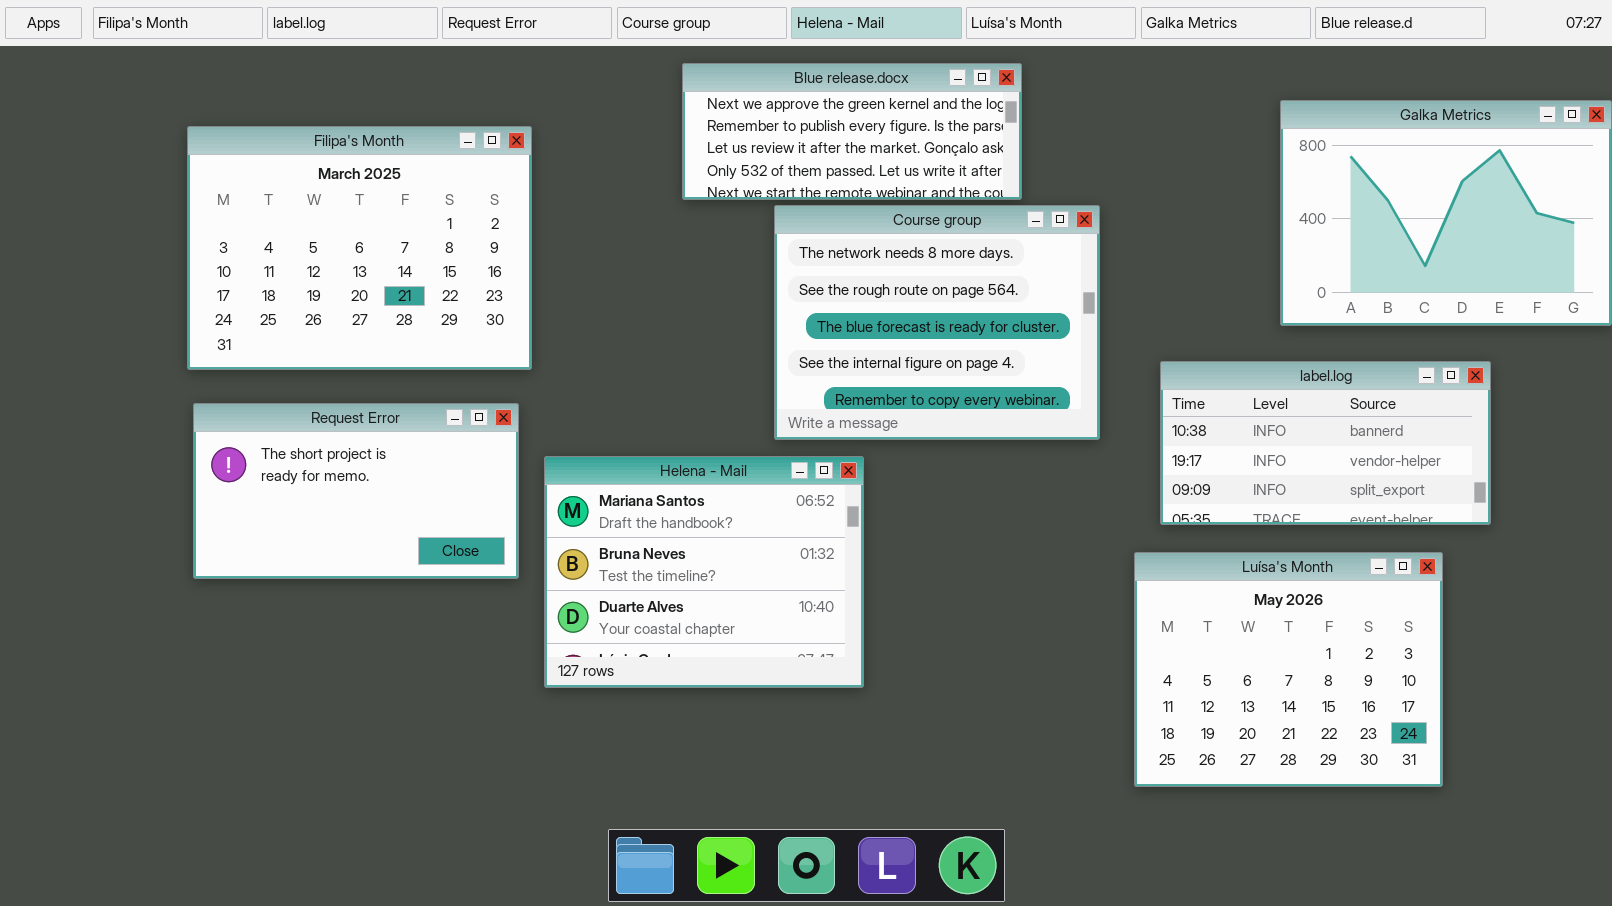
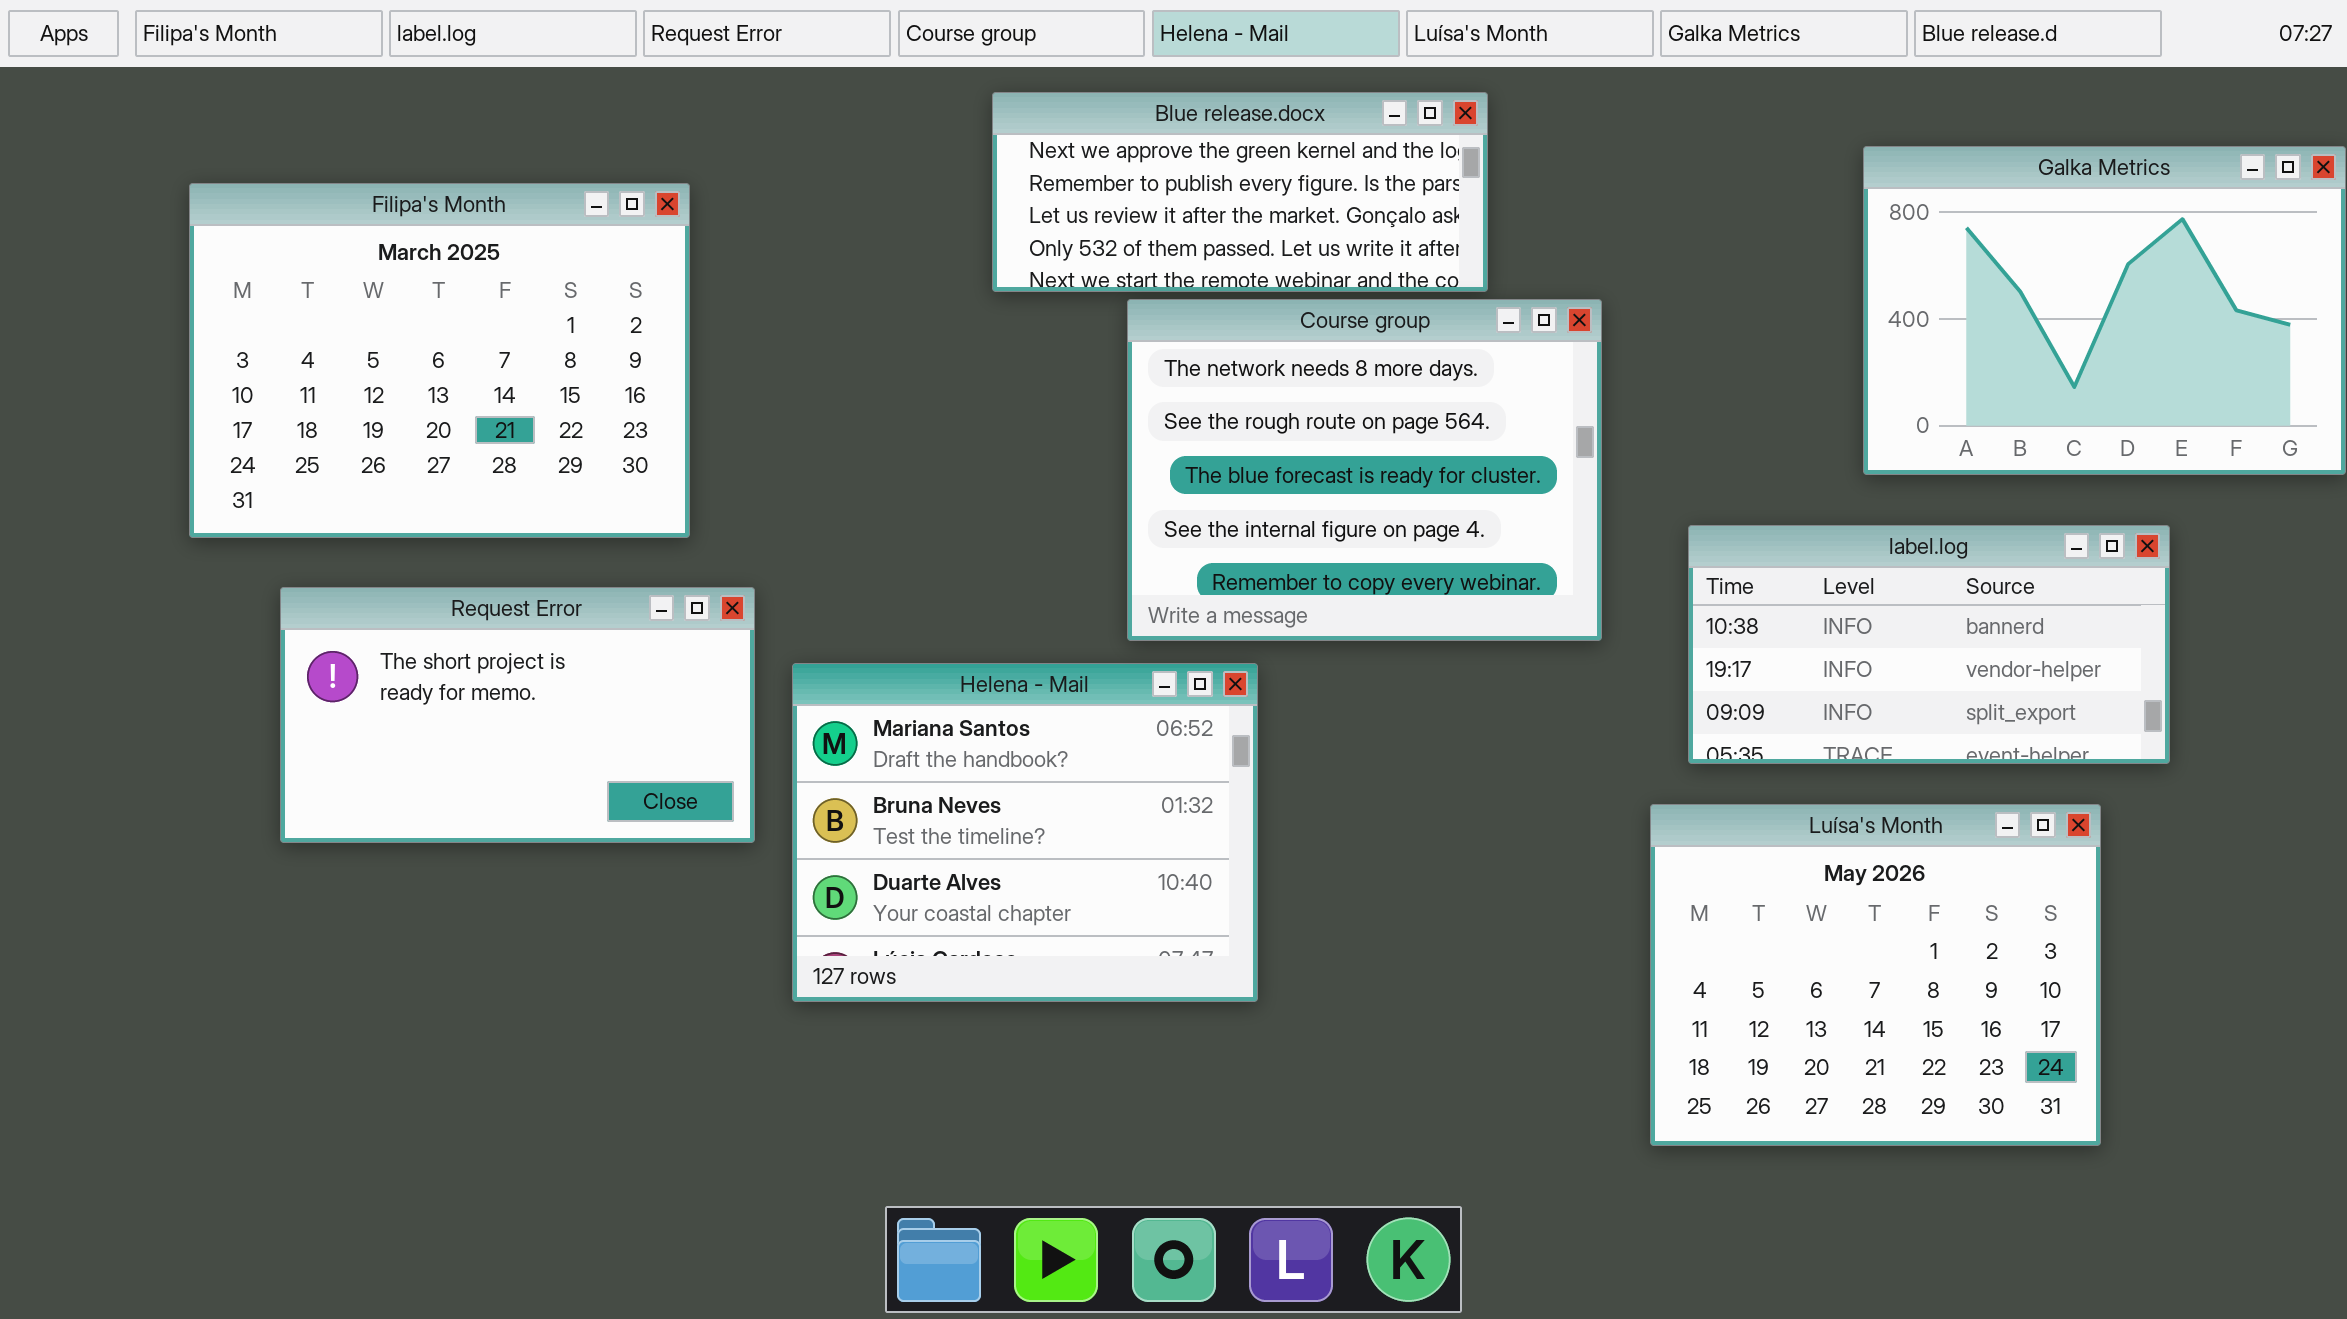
Filipa's Month: [187,126,532,370] -> [189,183,690,538], moved

